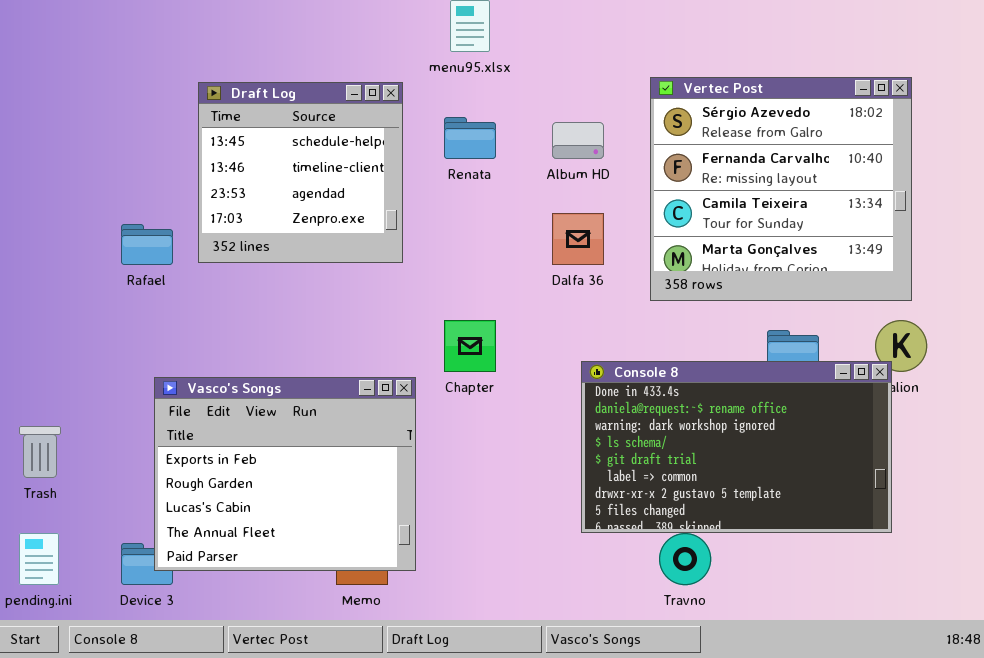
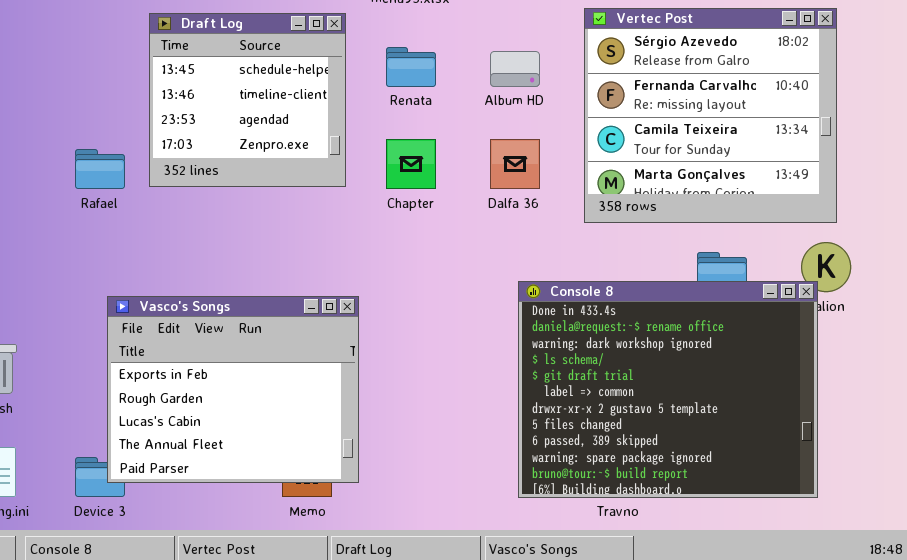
Chapter: [444,320,496,372] -> [386,139,436,189], moved
Console 8: [581,361,892,533] -> [518,281,818,498], resized

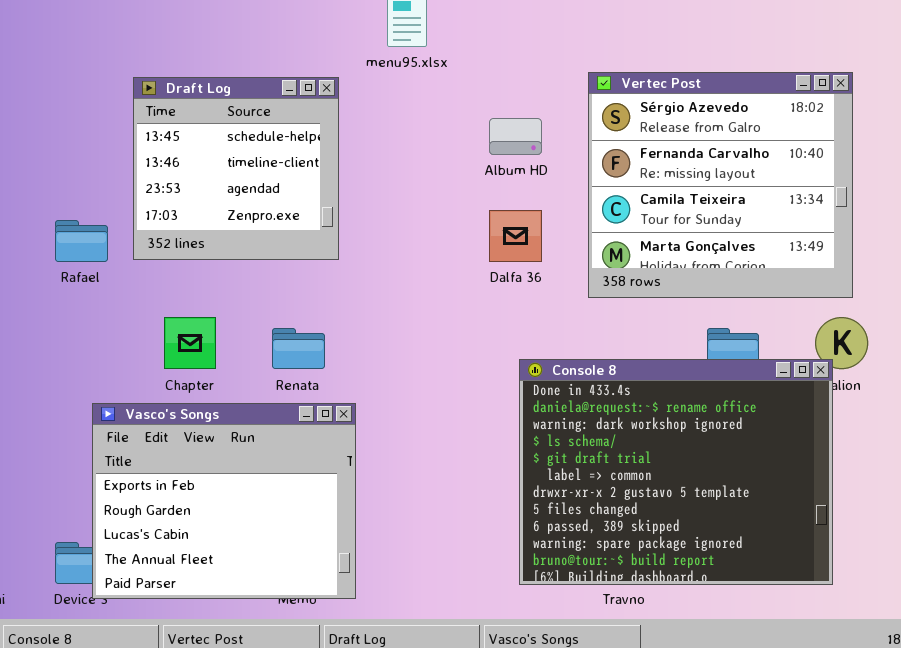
Renata: [386,47,436,87] -> [272,328,325,369], moved
Chapter: [386,139,436,189] -> [164,317,216,369], moved
Vasco's Songs: [107,296,359,483] -> [92,403,356,599], moved

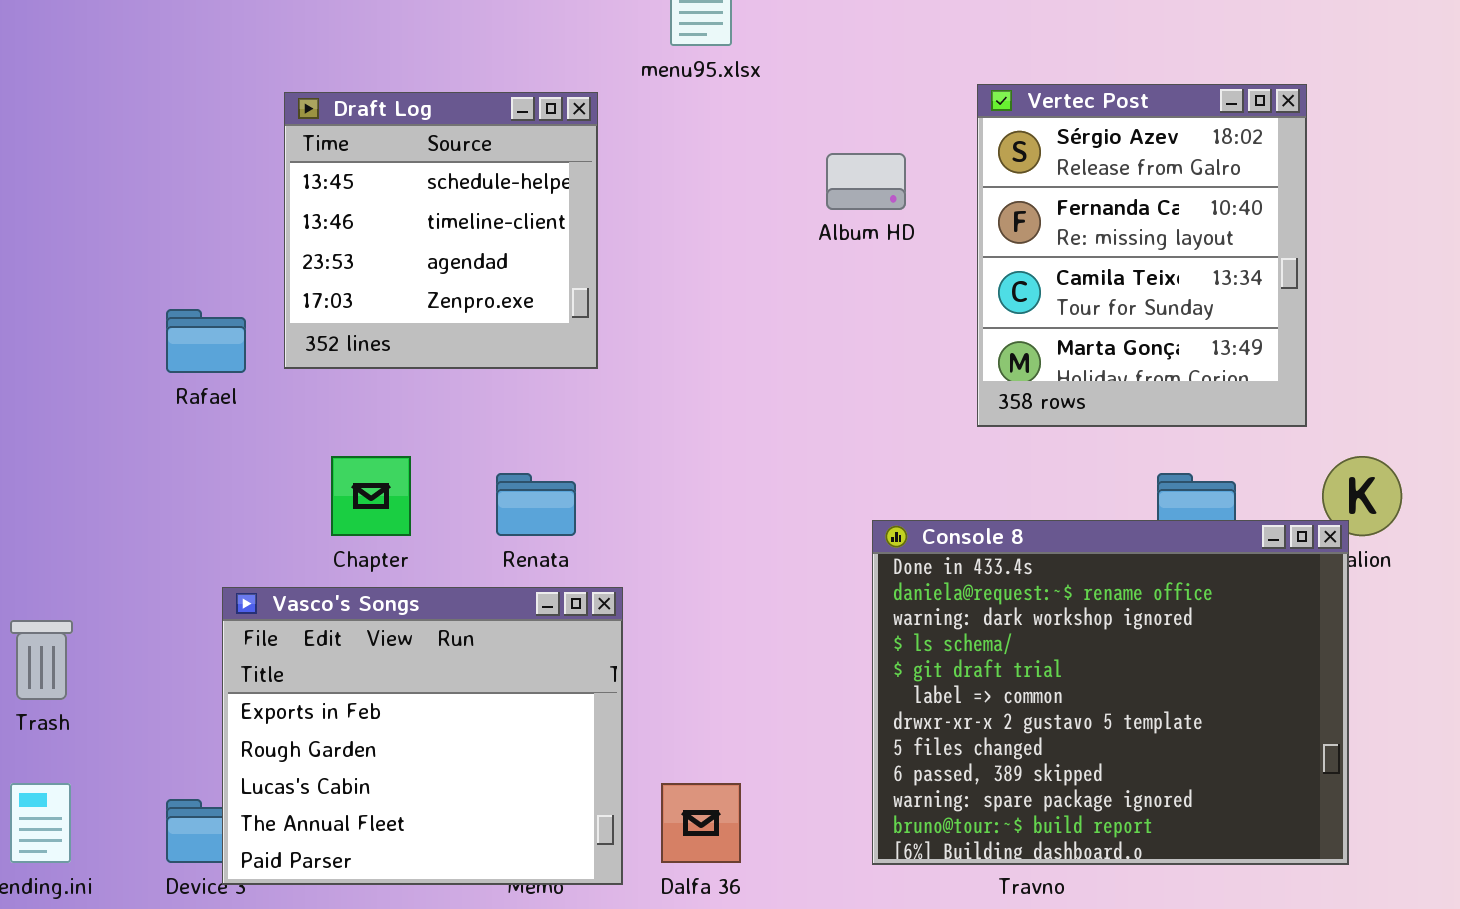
Vertec Post: [588,72,853,298] -> [977,84,1307,427], resized
Dalfa 36: [489,210,542,262] -> [661,783,741,863], moved

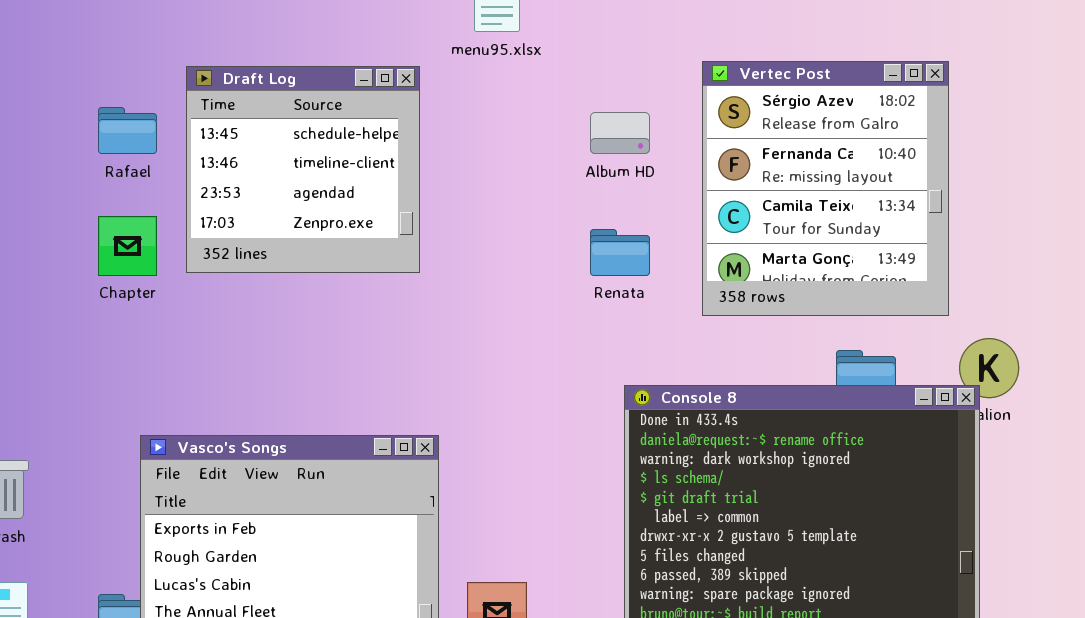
Rafael: [166,309,246,373] -> [98,107,157,154], moved
Chapter: [331,456,411,536] -> [98,216,157,276], moved
Renata: [496,473,576,536] -> [590,229,650,276], moved

